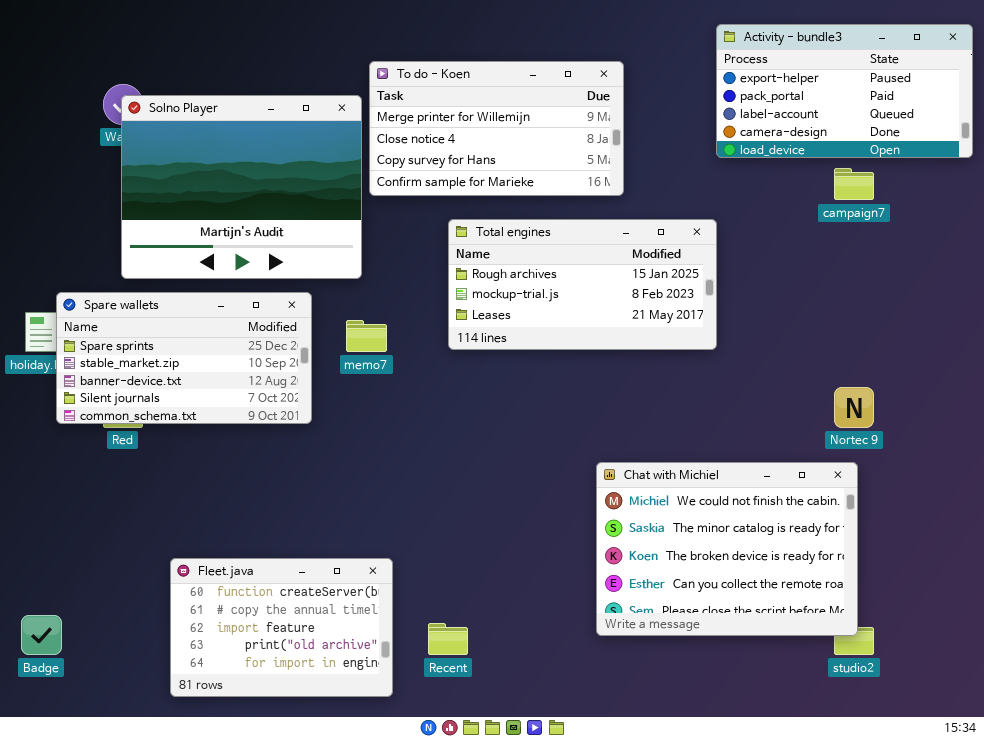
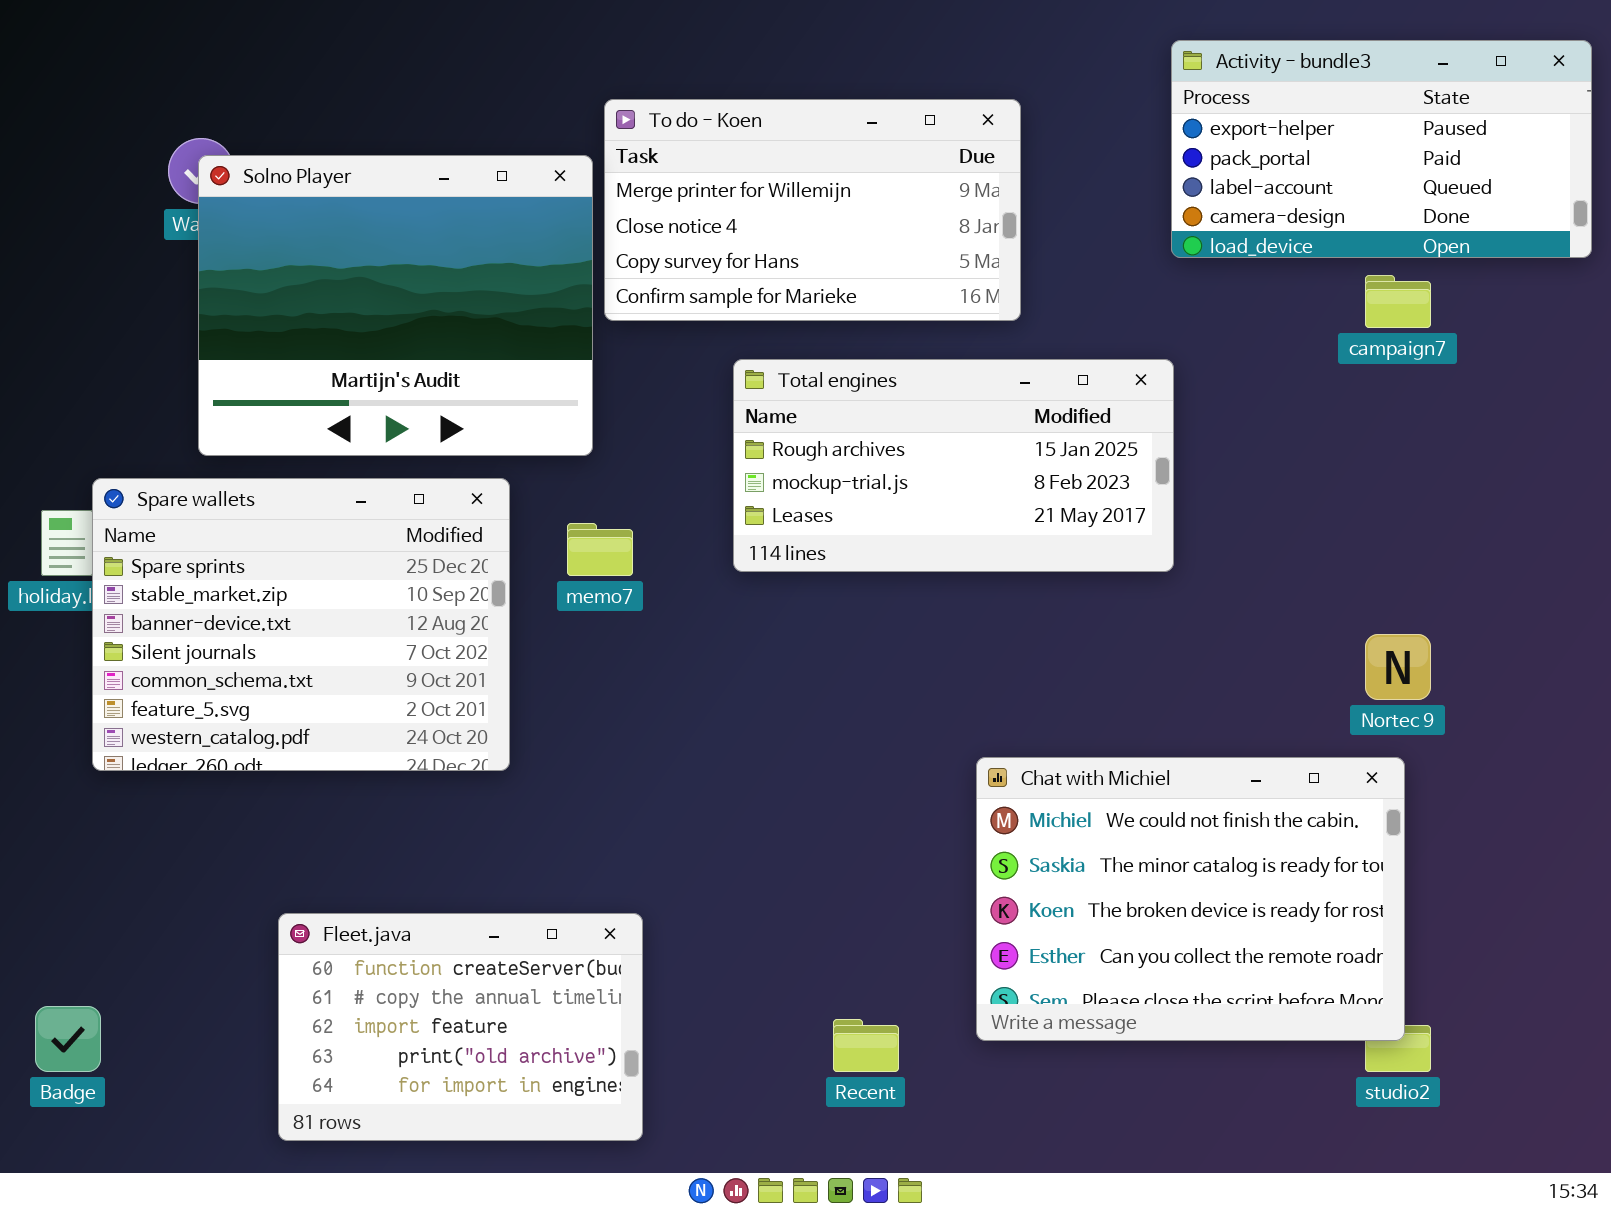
Spare wallets: [56,292,312,424] -> [92,478,510,771], resized
Recent: [428,623,468,655] -> [833,1019,899,1072], moved

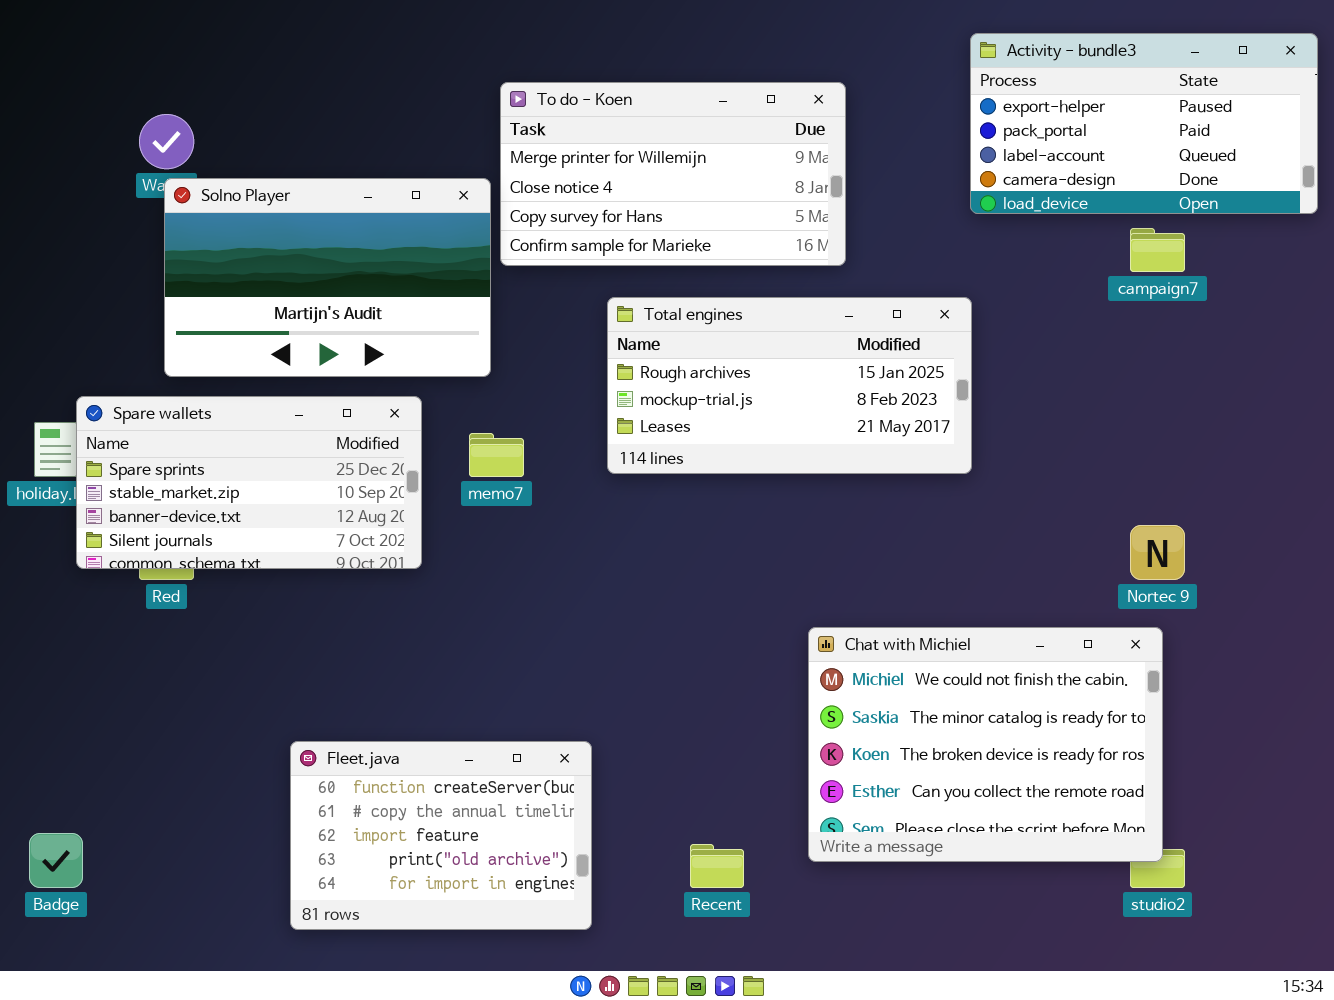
Solno Player: [198,155,593,456] -> [164,178,491,377], resized
Spare wallets: [92,478,510,771] -> [76,396,422,569], resized
Fleet.java: [278,913,643,1141] -> [290,741,592,930], moved

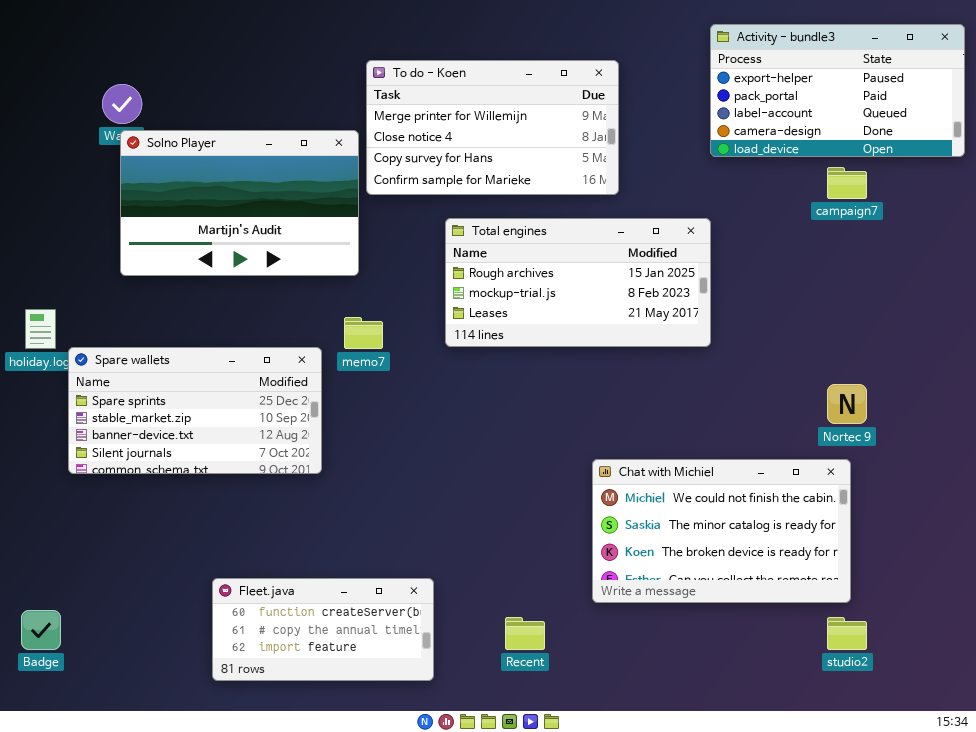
Spare wallets: [76,396,422,569] -> [68,347,322,474], moved
Chat with Michiel: [808,627,1163,862] -> [592,459,851,603], resized
Fleet.java: [290,741,592,930] -> [212,578,434,681], resized

